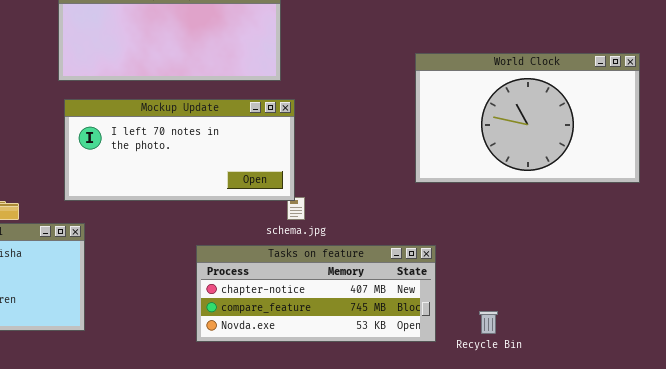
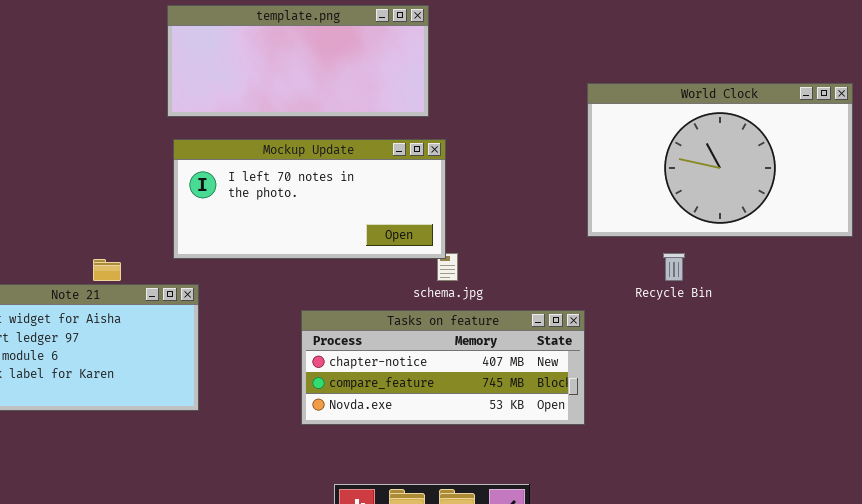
Tasks on feature: [196,245,436,342] -> [301,310,585,425], moved
Recycle Bin: [479,311,498,334] -> [663,253,685,281], moved

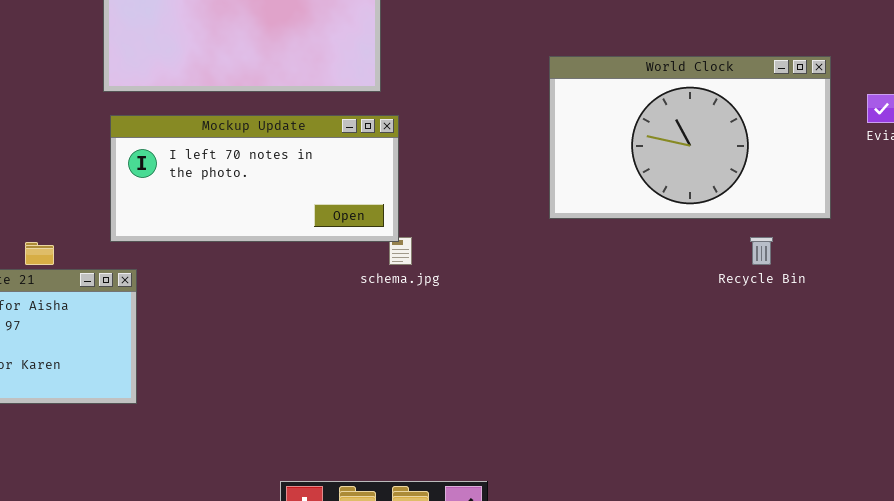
Recycle Bin: [663,253,685,281] -> [750,237,773,265], moved
Tasks on feature: [301,310,585,425] -> none, closed

